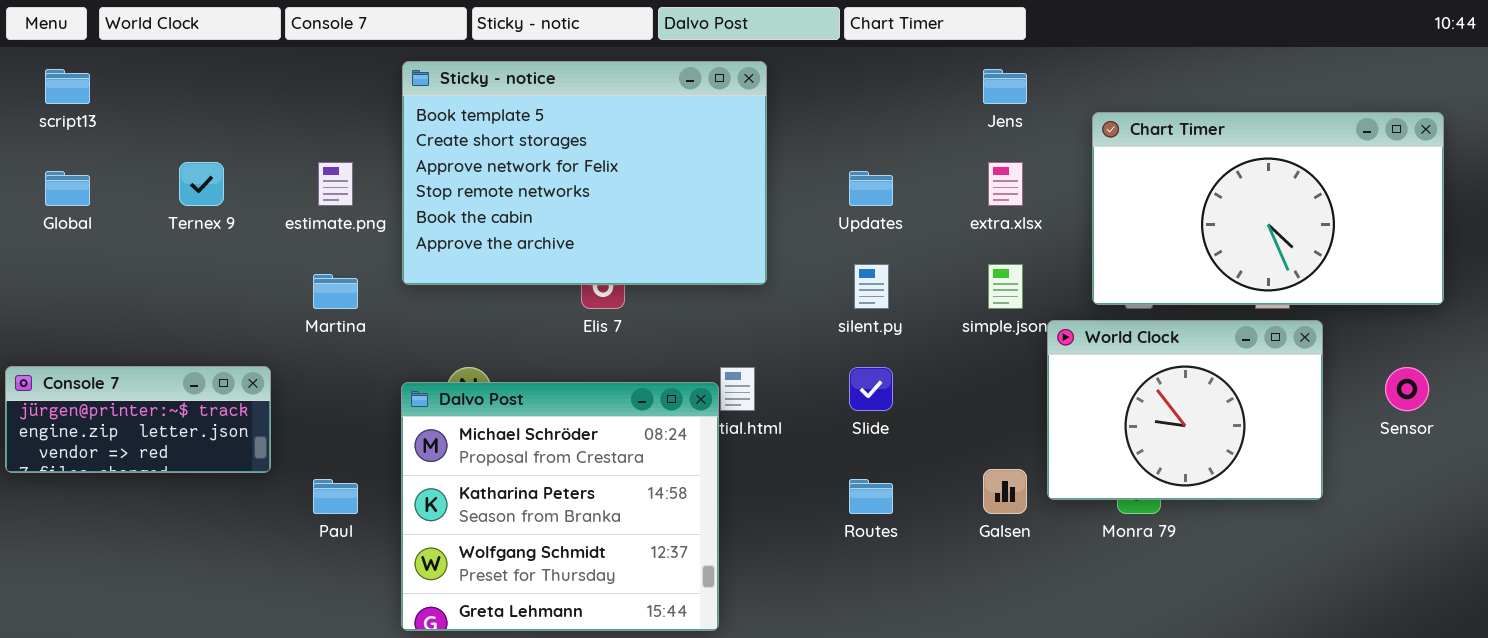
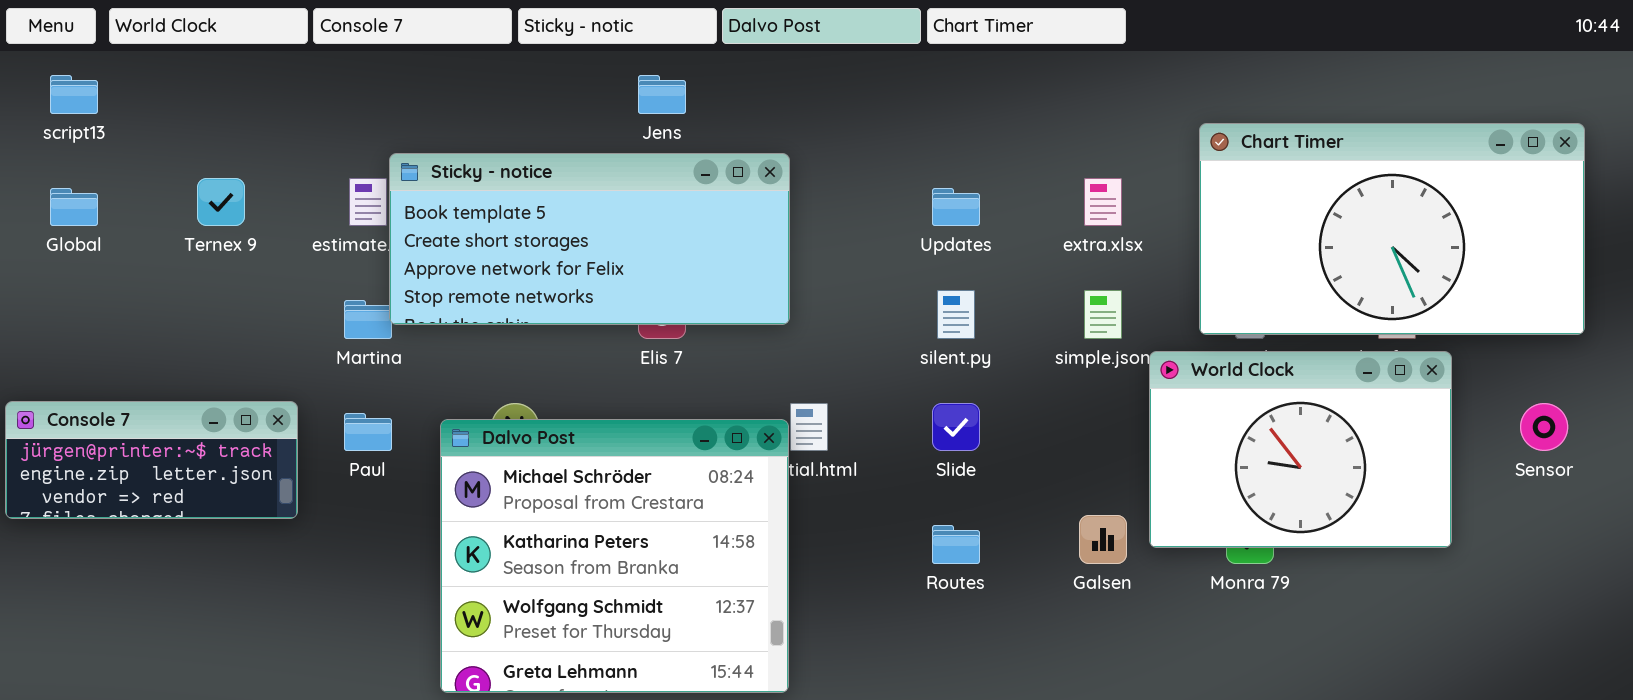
Sticky - notice: [402,61,767,285] -> [389,153,790,325], moved, resized
Jens: [983,69,1027,104] -> [638,75,686,114], moved
Paul: [313,479,358,514] -> [344,413,392,451], moved

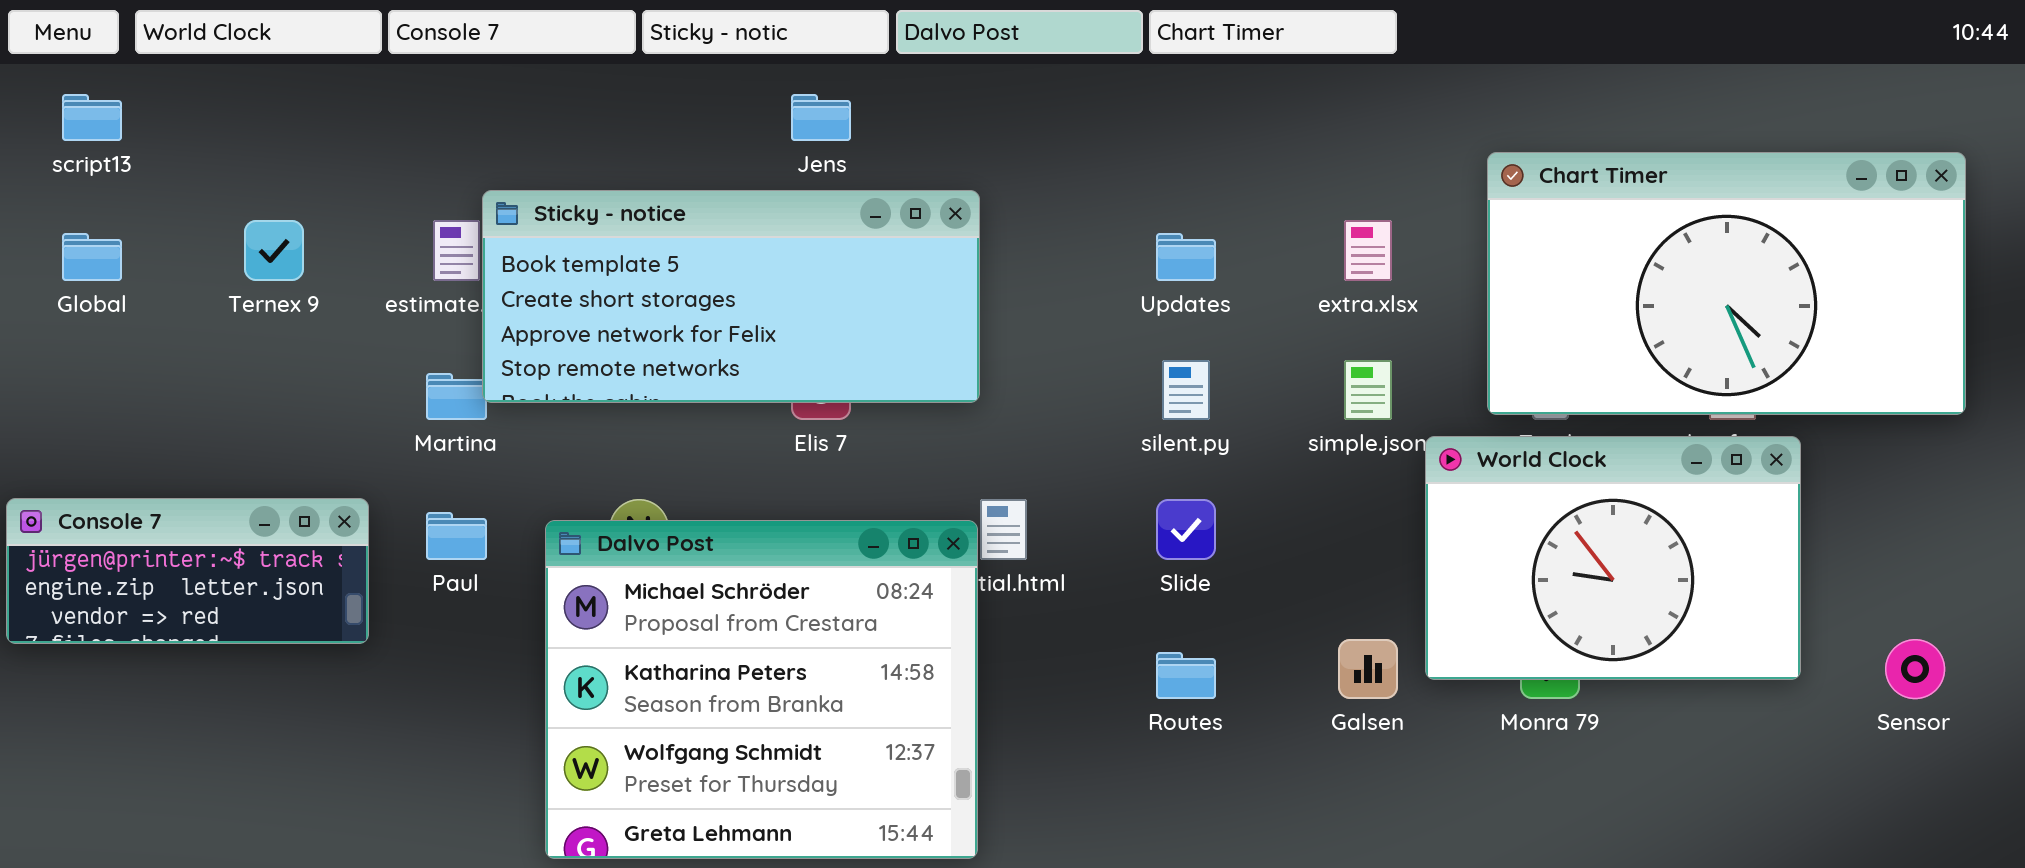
Sensor: [1520,403,1568,451] -> [1885,639,1945,699], moved

